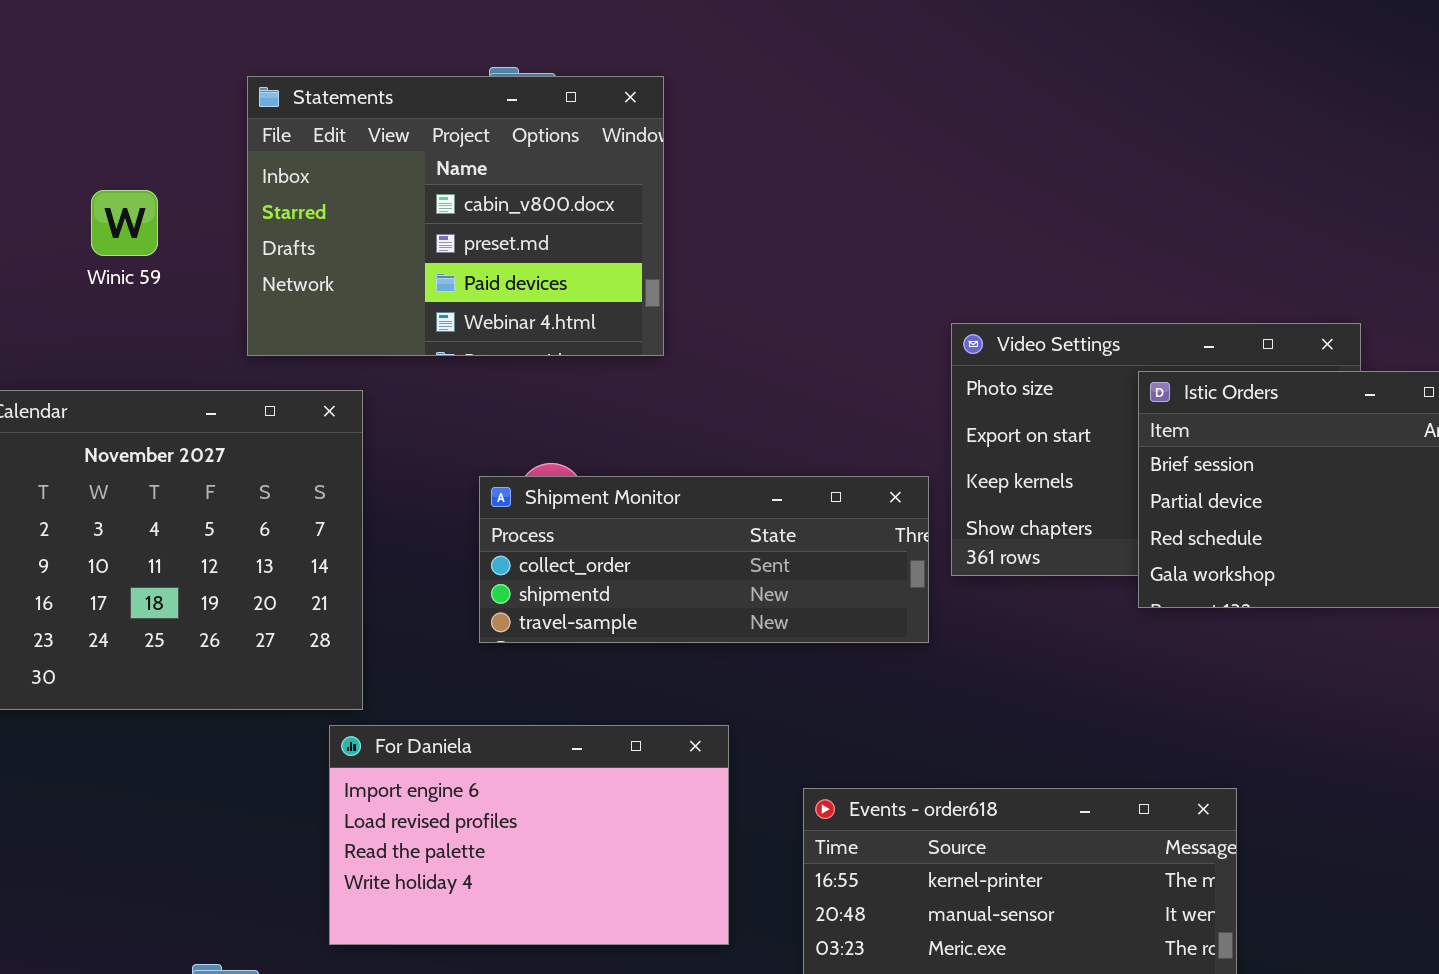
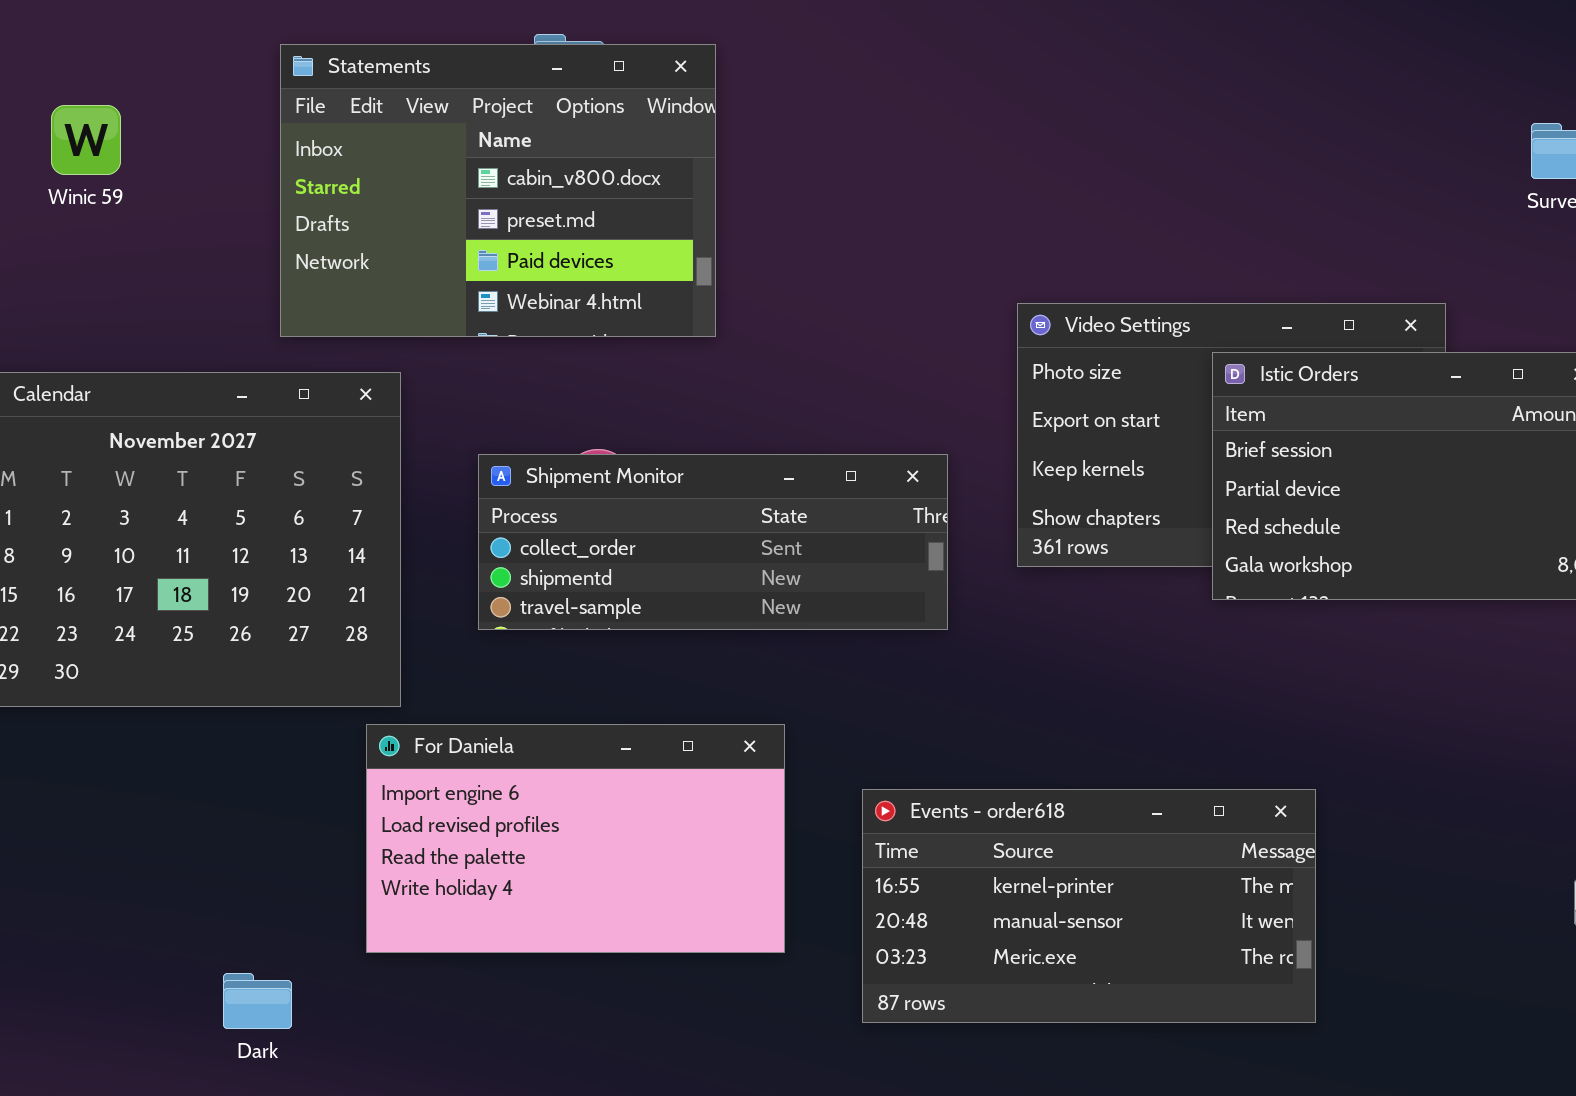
Winic 59: [91,190,158,256] -> [51,105,121,175], moved
Shipment Monitor: [479,476,929,643] -> [478,454,948,630], moved

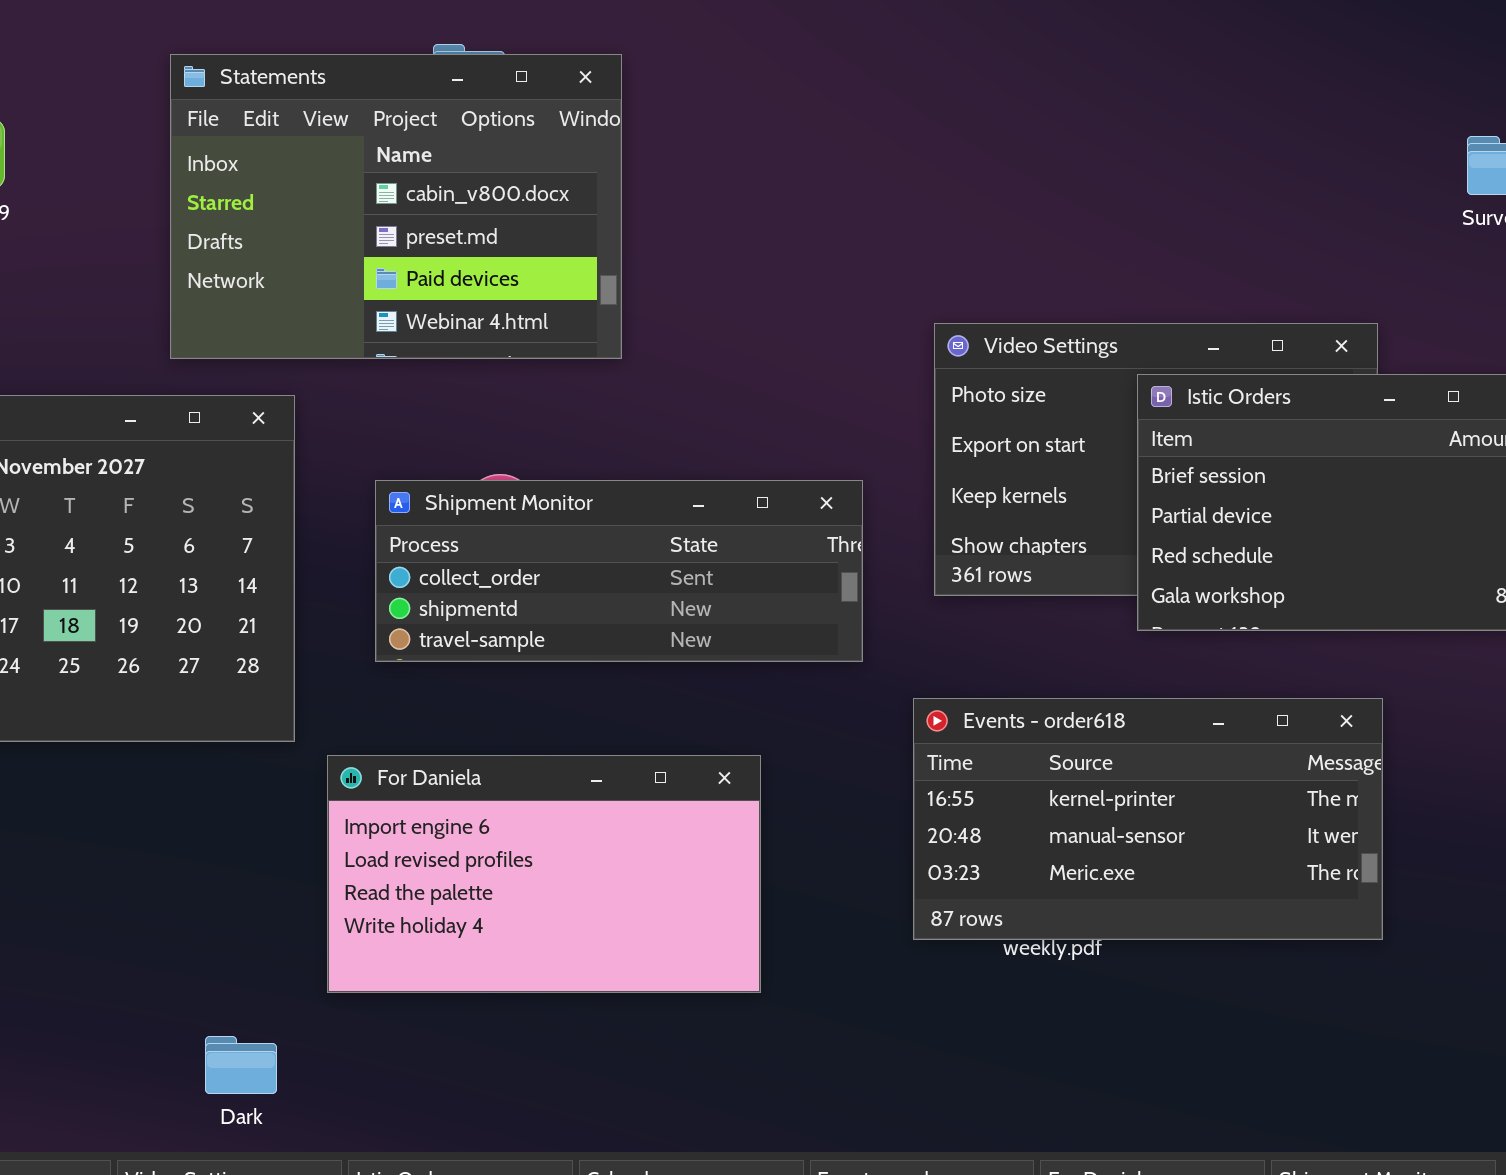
For Daniela: [366,724,785,953] -> [327,755,761,993], moved
Events - order618: [862,789,1316,1023] -> [913,698,1383,940], moved
Dark: [223,973,292,1029] -> [205,1036,277,1094], moved

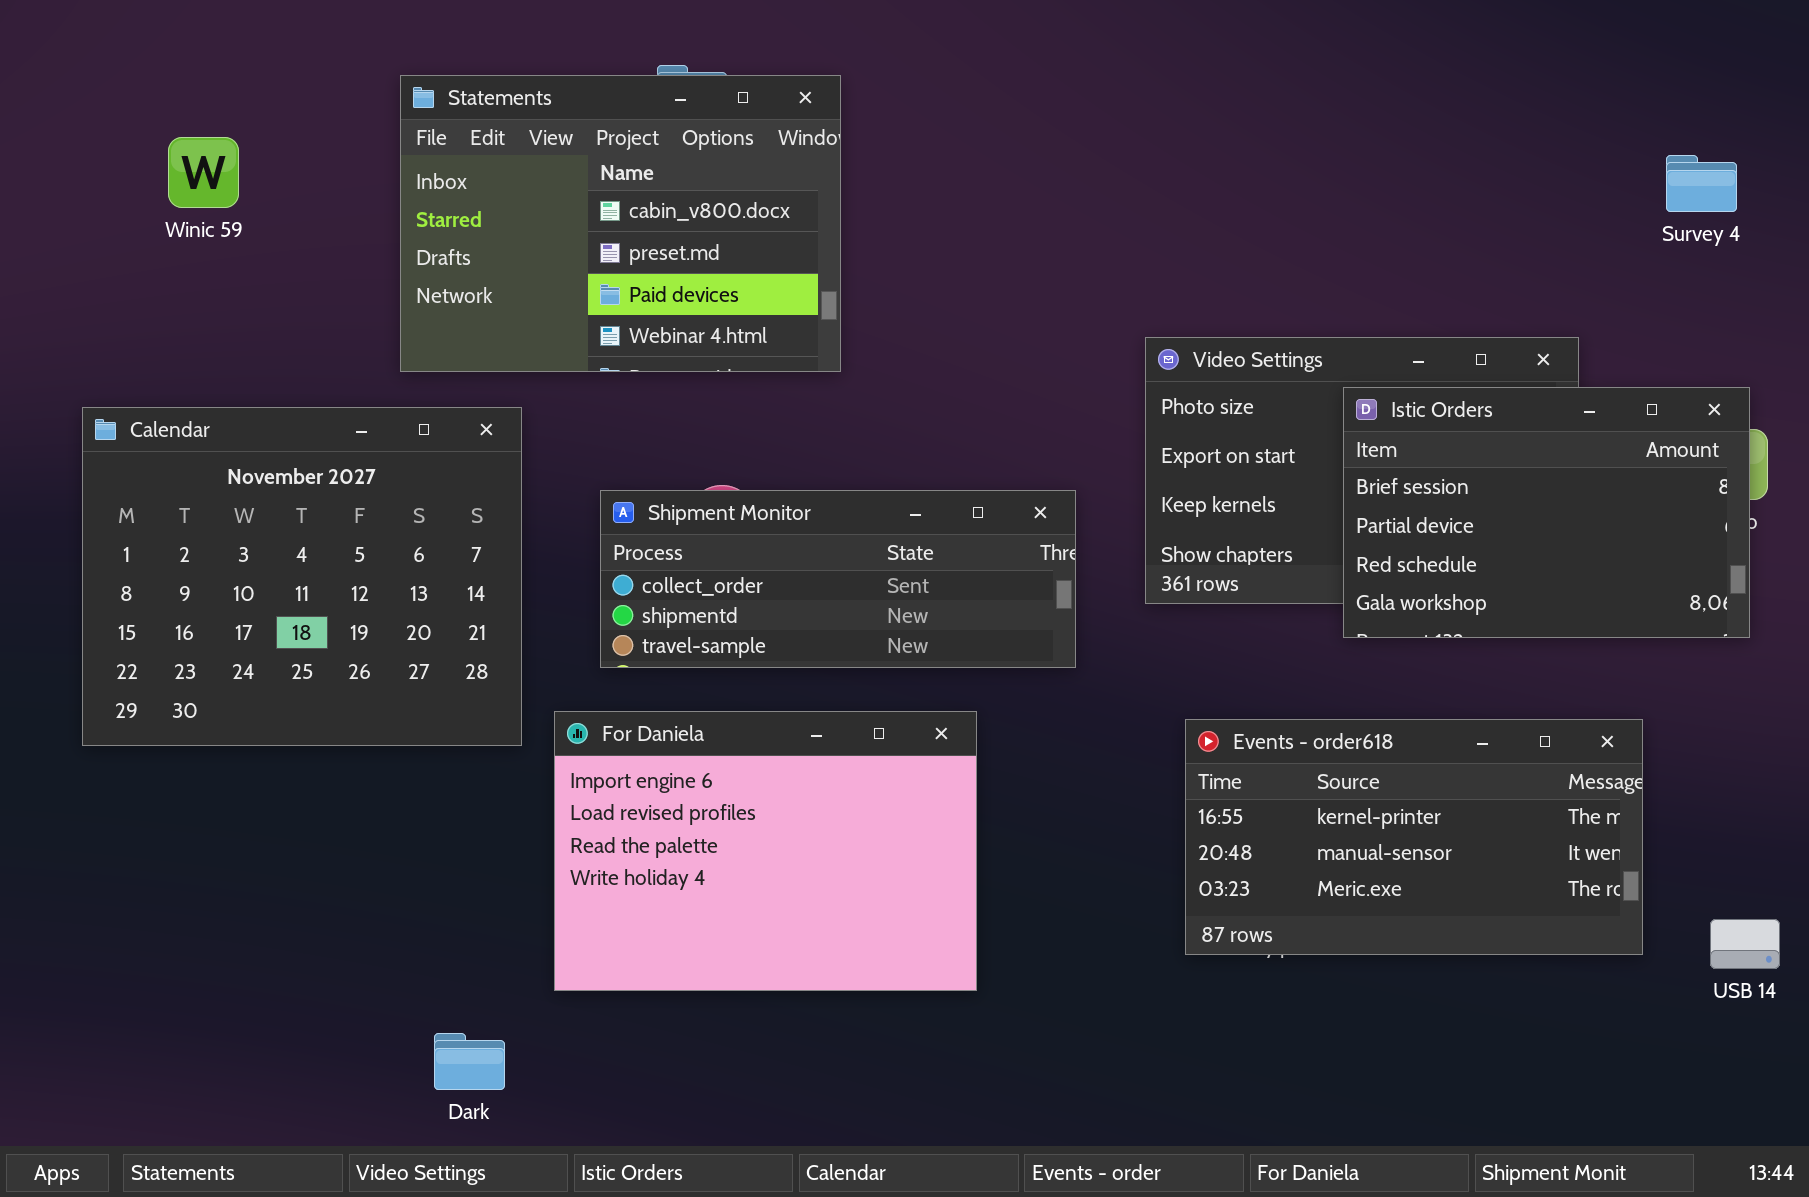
Events - order618: [913,698,1383,940] -> [1185,719,1643,955], moved
For Daniela: [327,755,761,993] -> [554,711,977,991], resized

